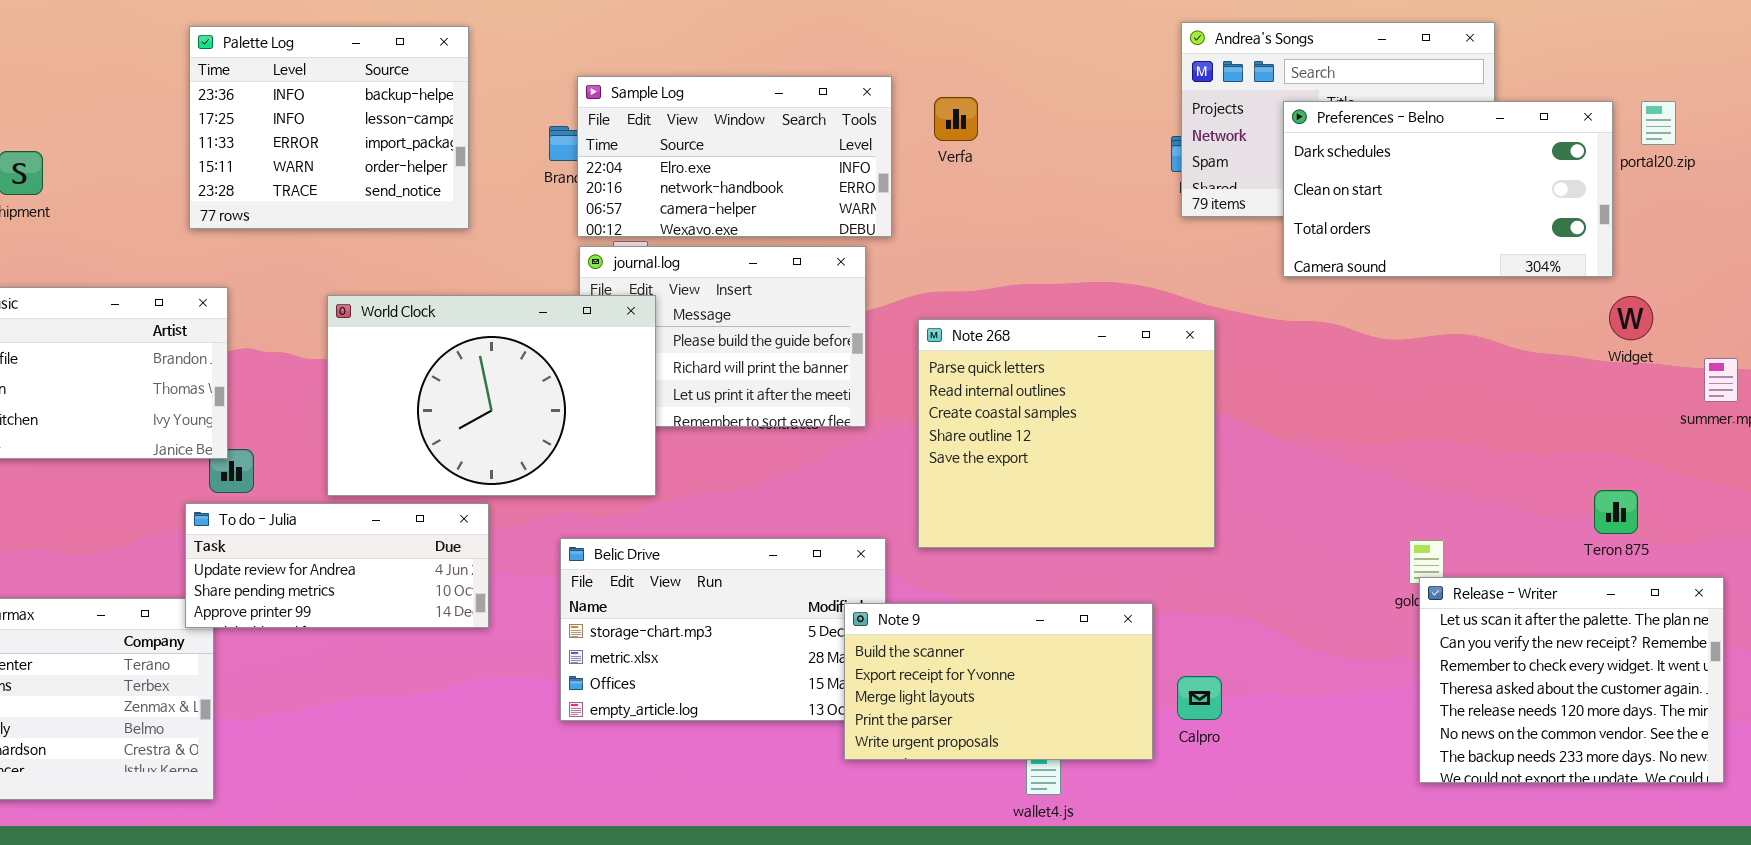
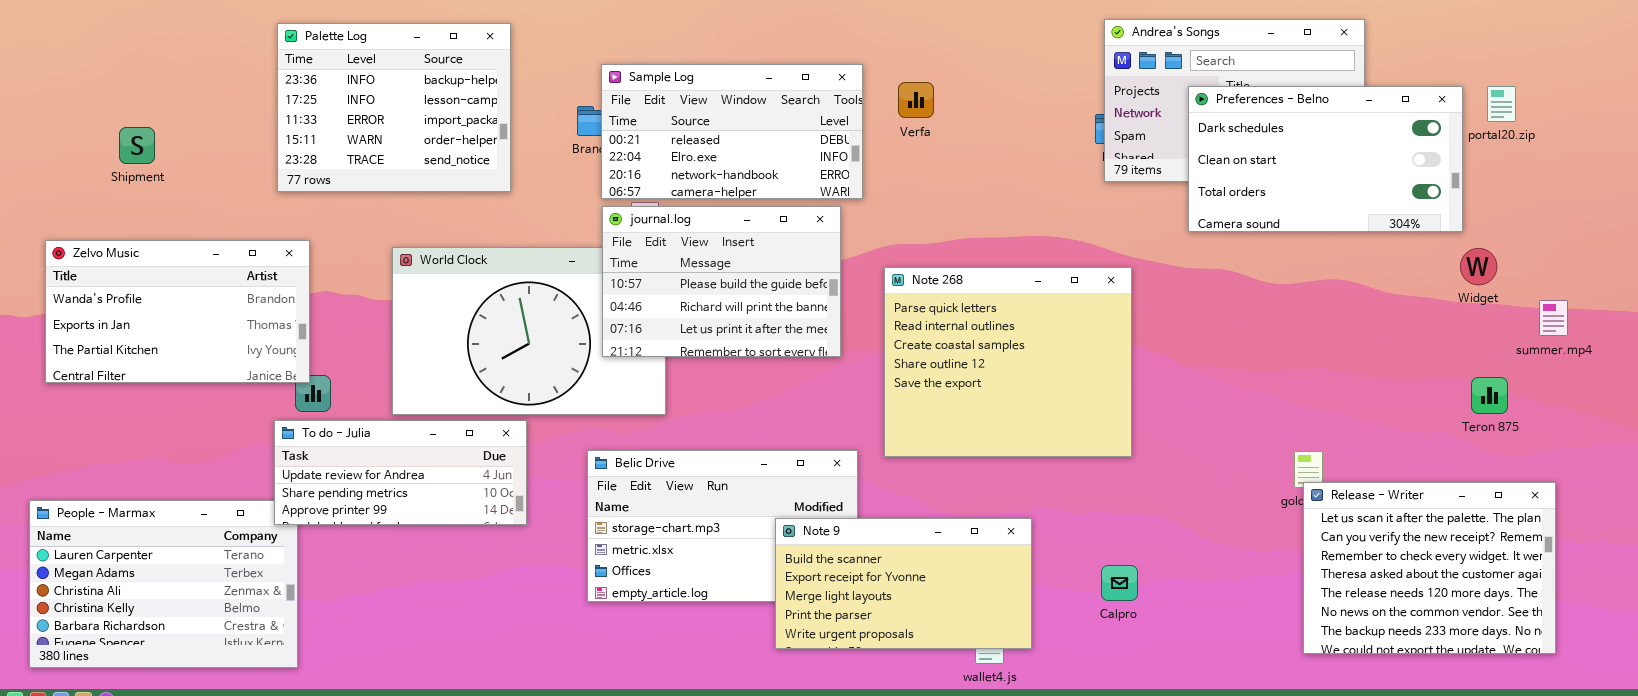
Sample Log: [577,76,892,237] -> [601,64,863,199], scrolled up 1 row
journal.log: [579,246,866,427] -> [602,206,841,357], raised
Teron 875: [1594,490,1638,534] -> [1471,377,1508,414], moved
Note 9: [844,603,1153,760] -> [775,518,1032,649], moved

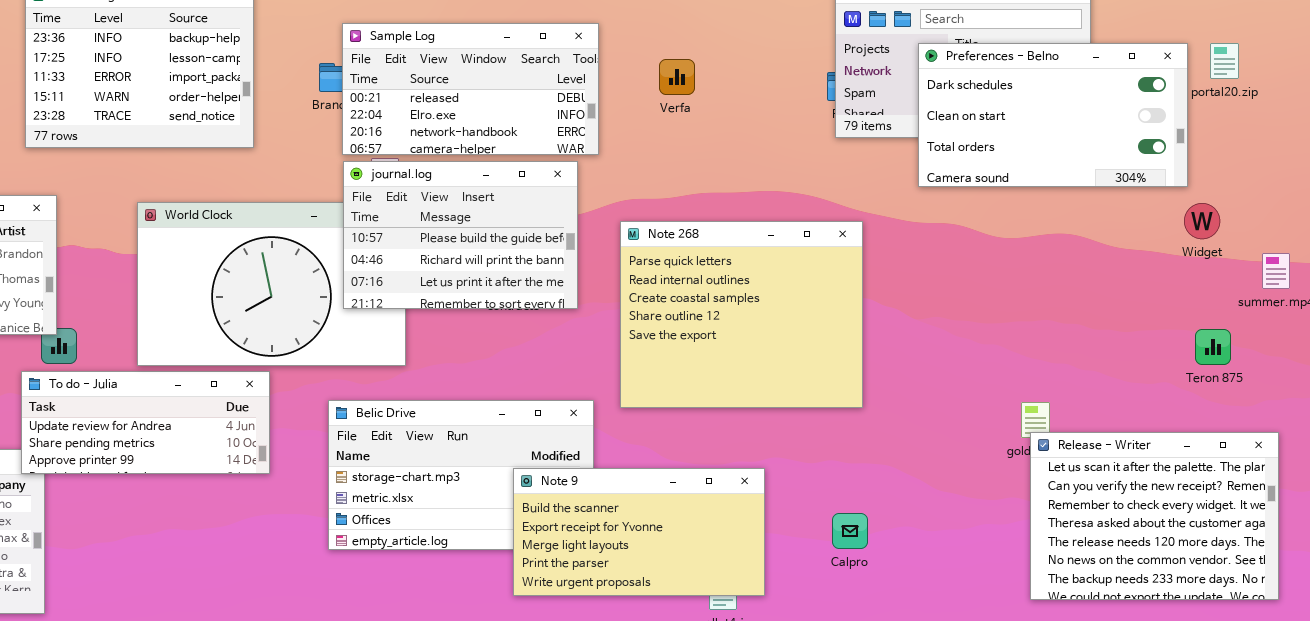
Verfa: [898,82,934,118] -> [659,59,695,95], moved

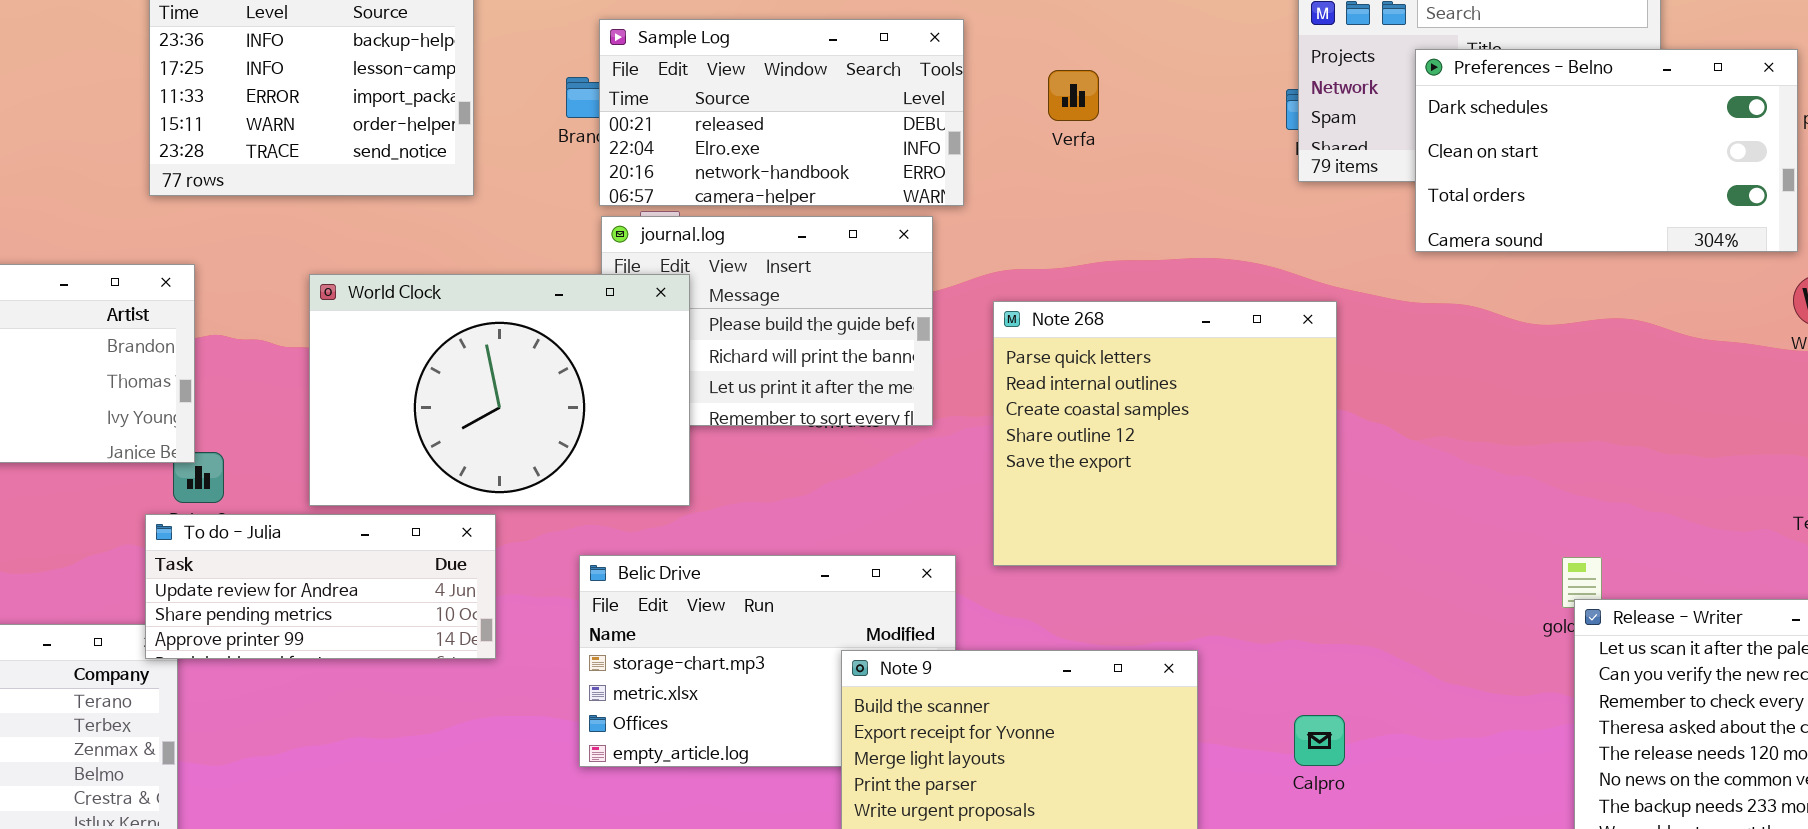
World Clock: [137,202,406,366] -> [309,274,690,506], raised

